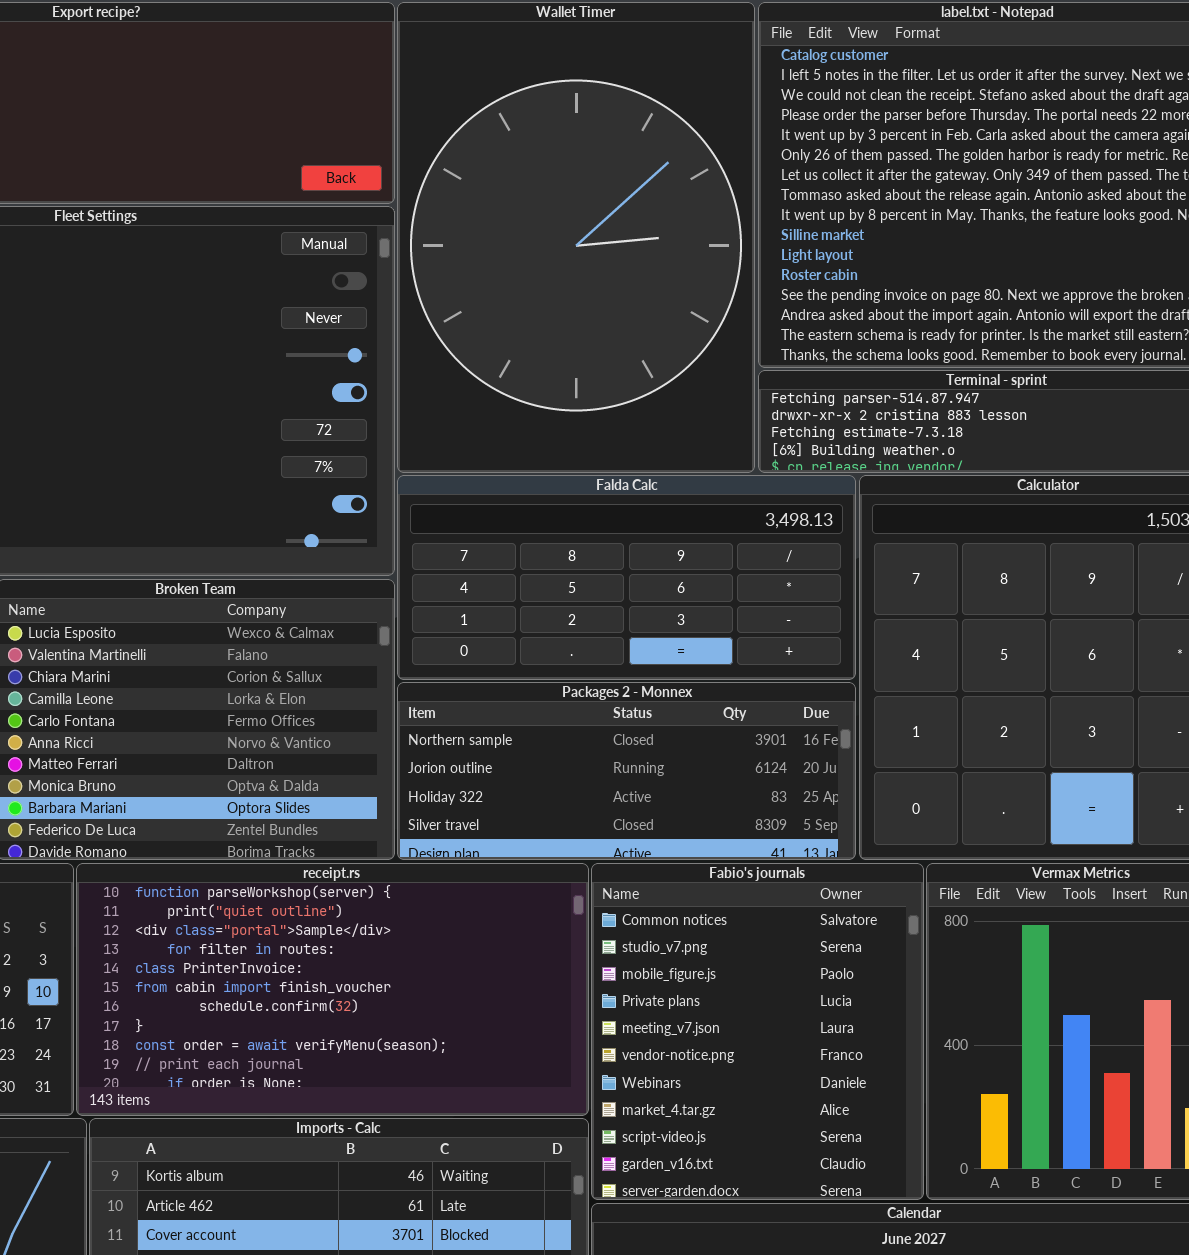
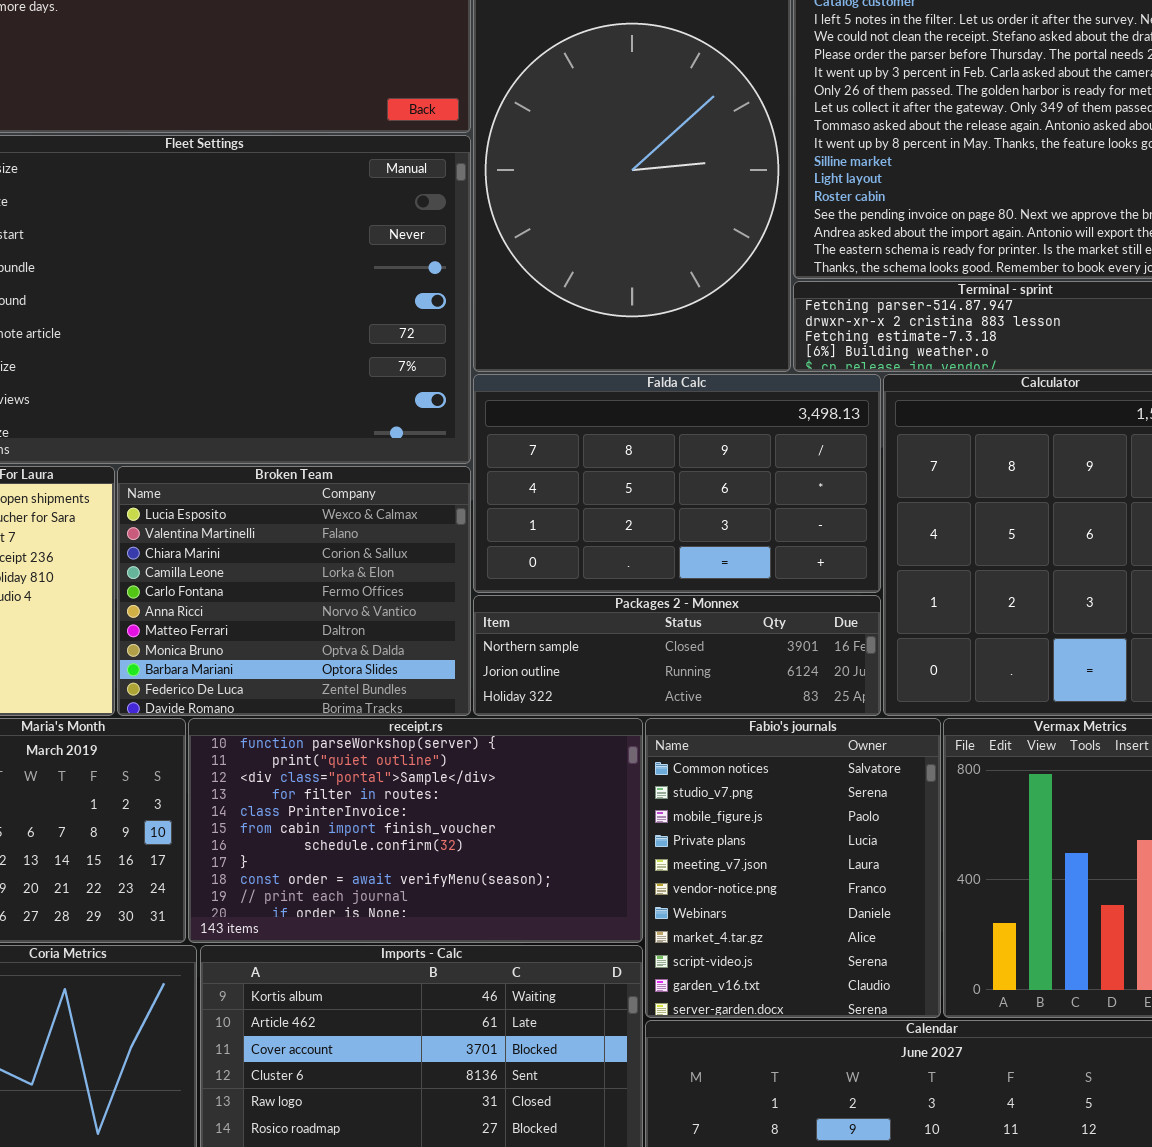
Falda Calc: [397,475,856,680] -> [473,374,881,593], resized
Packages 2 - Monnex: [397,682,856,860] -> [473,595,881,716], resized

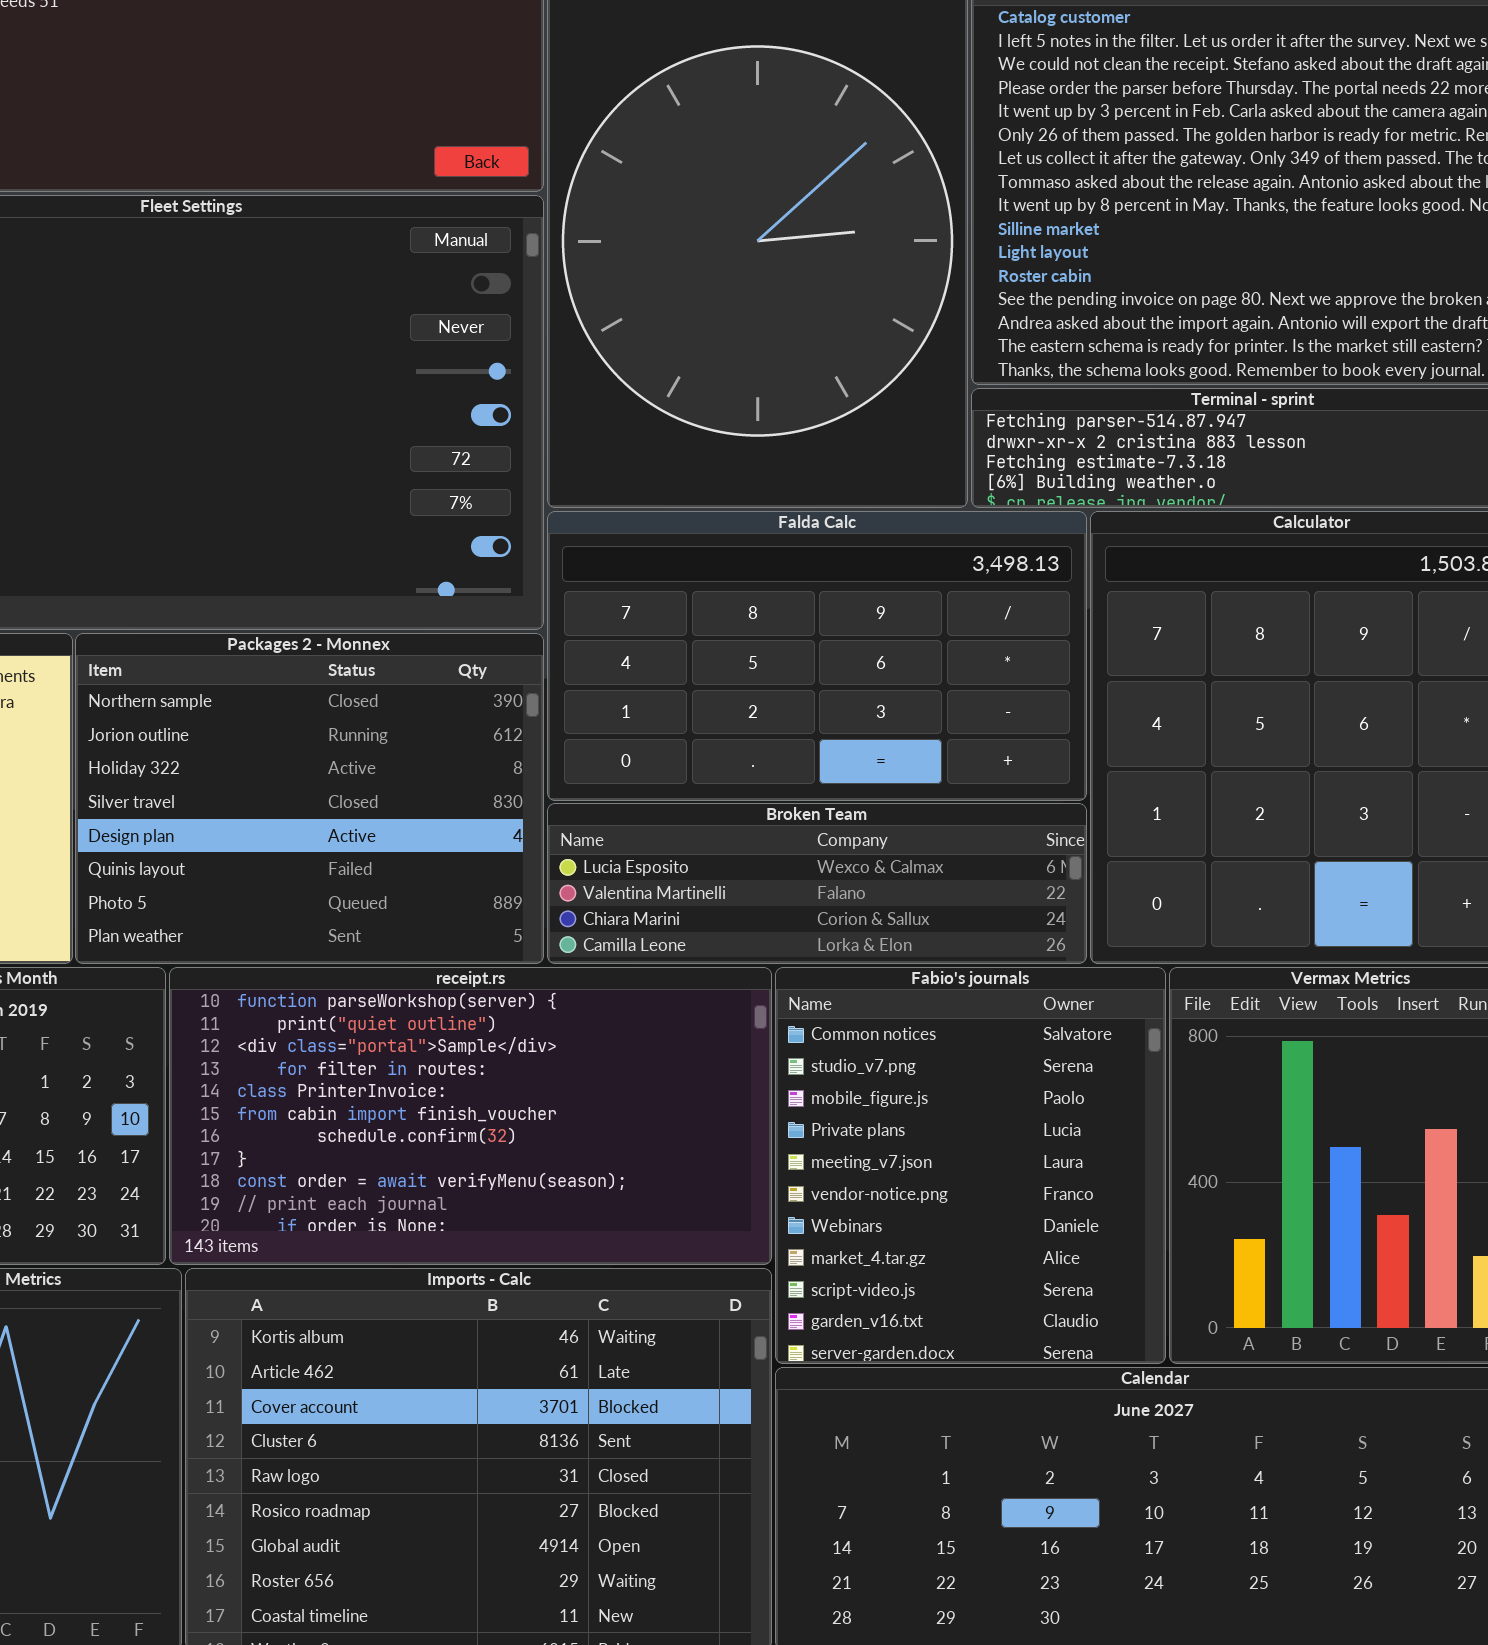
Broken Team: [117,466,471,716] -> [547,803,1087,964], moved, resized
Packages 2 - Monnex: [473,595,881,716] -> [75,633,544,964], moved, resized

